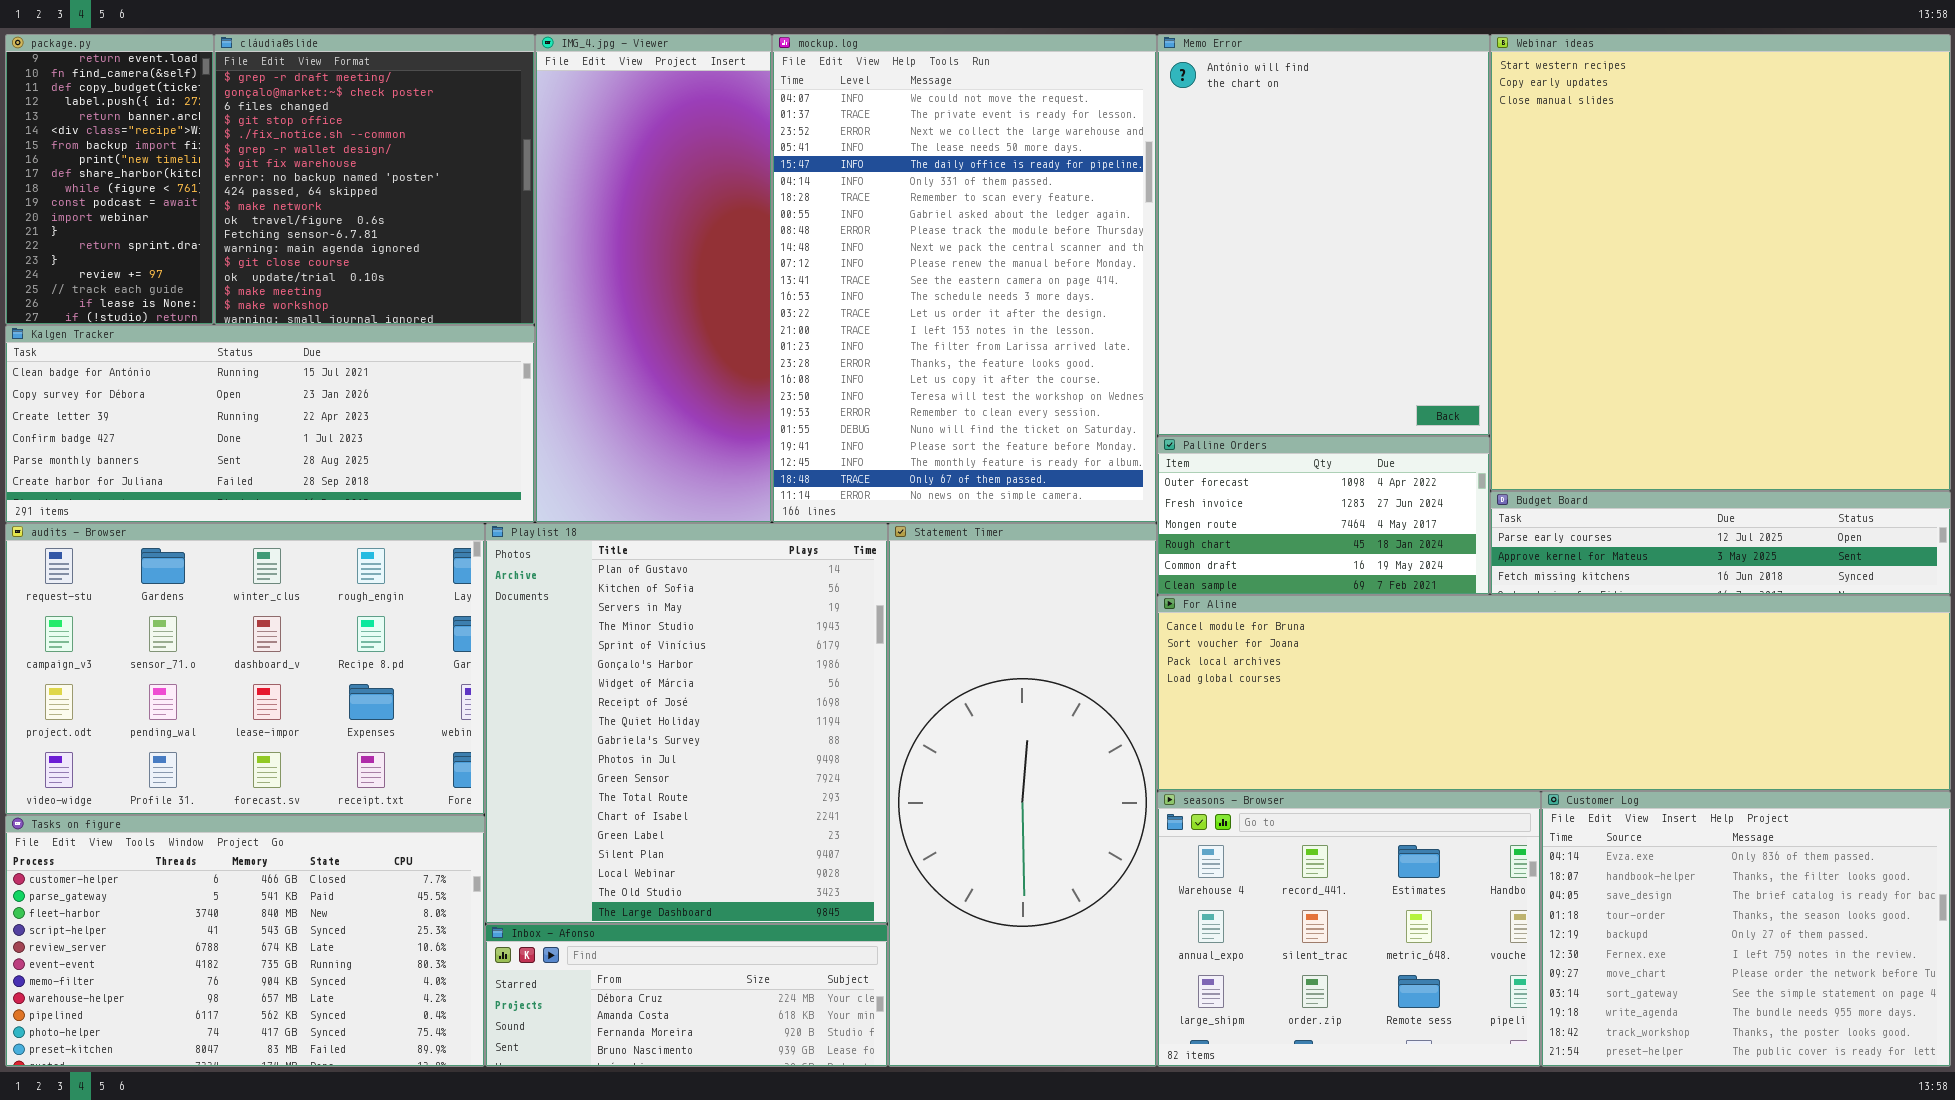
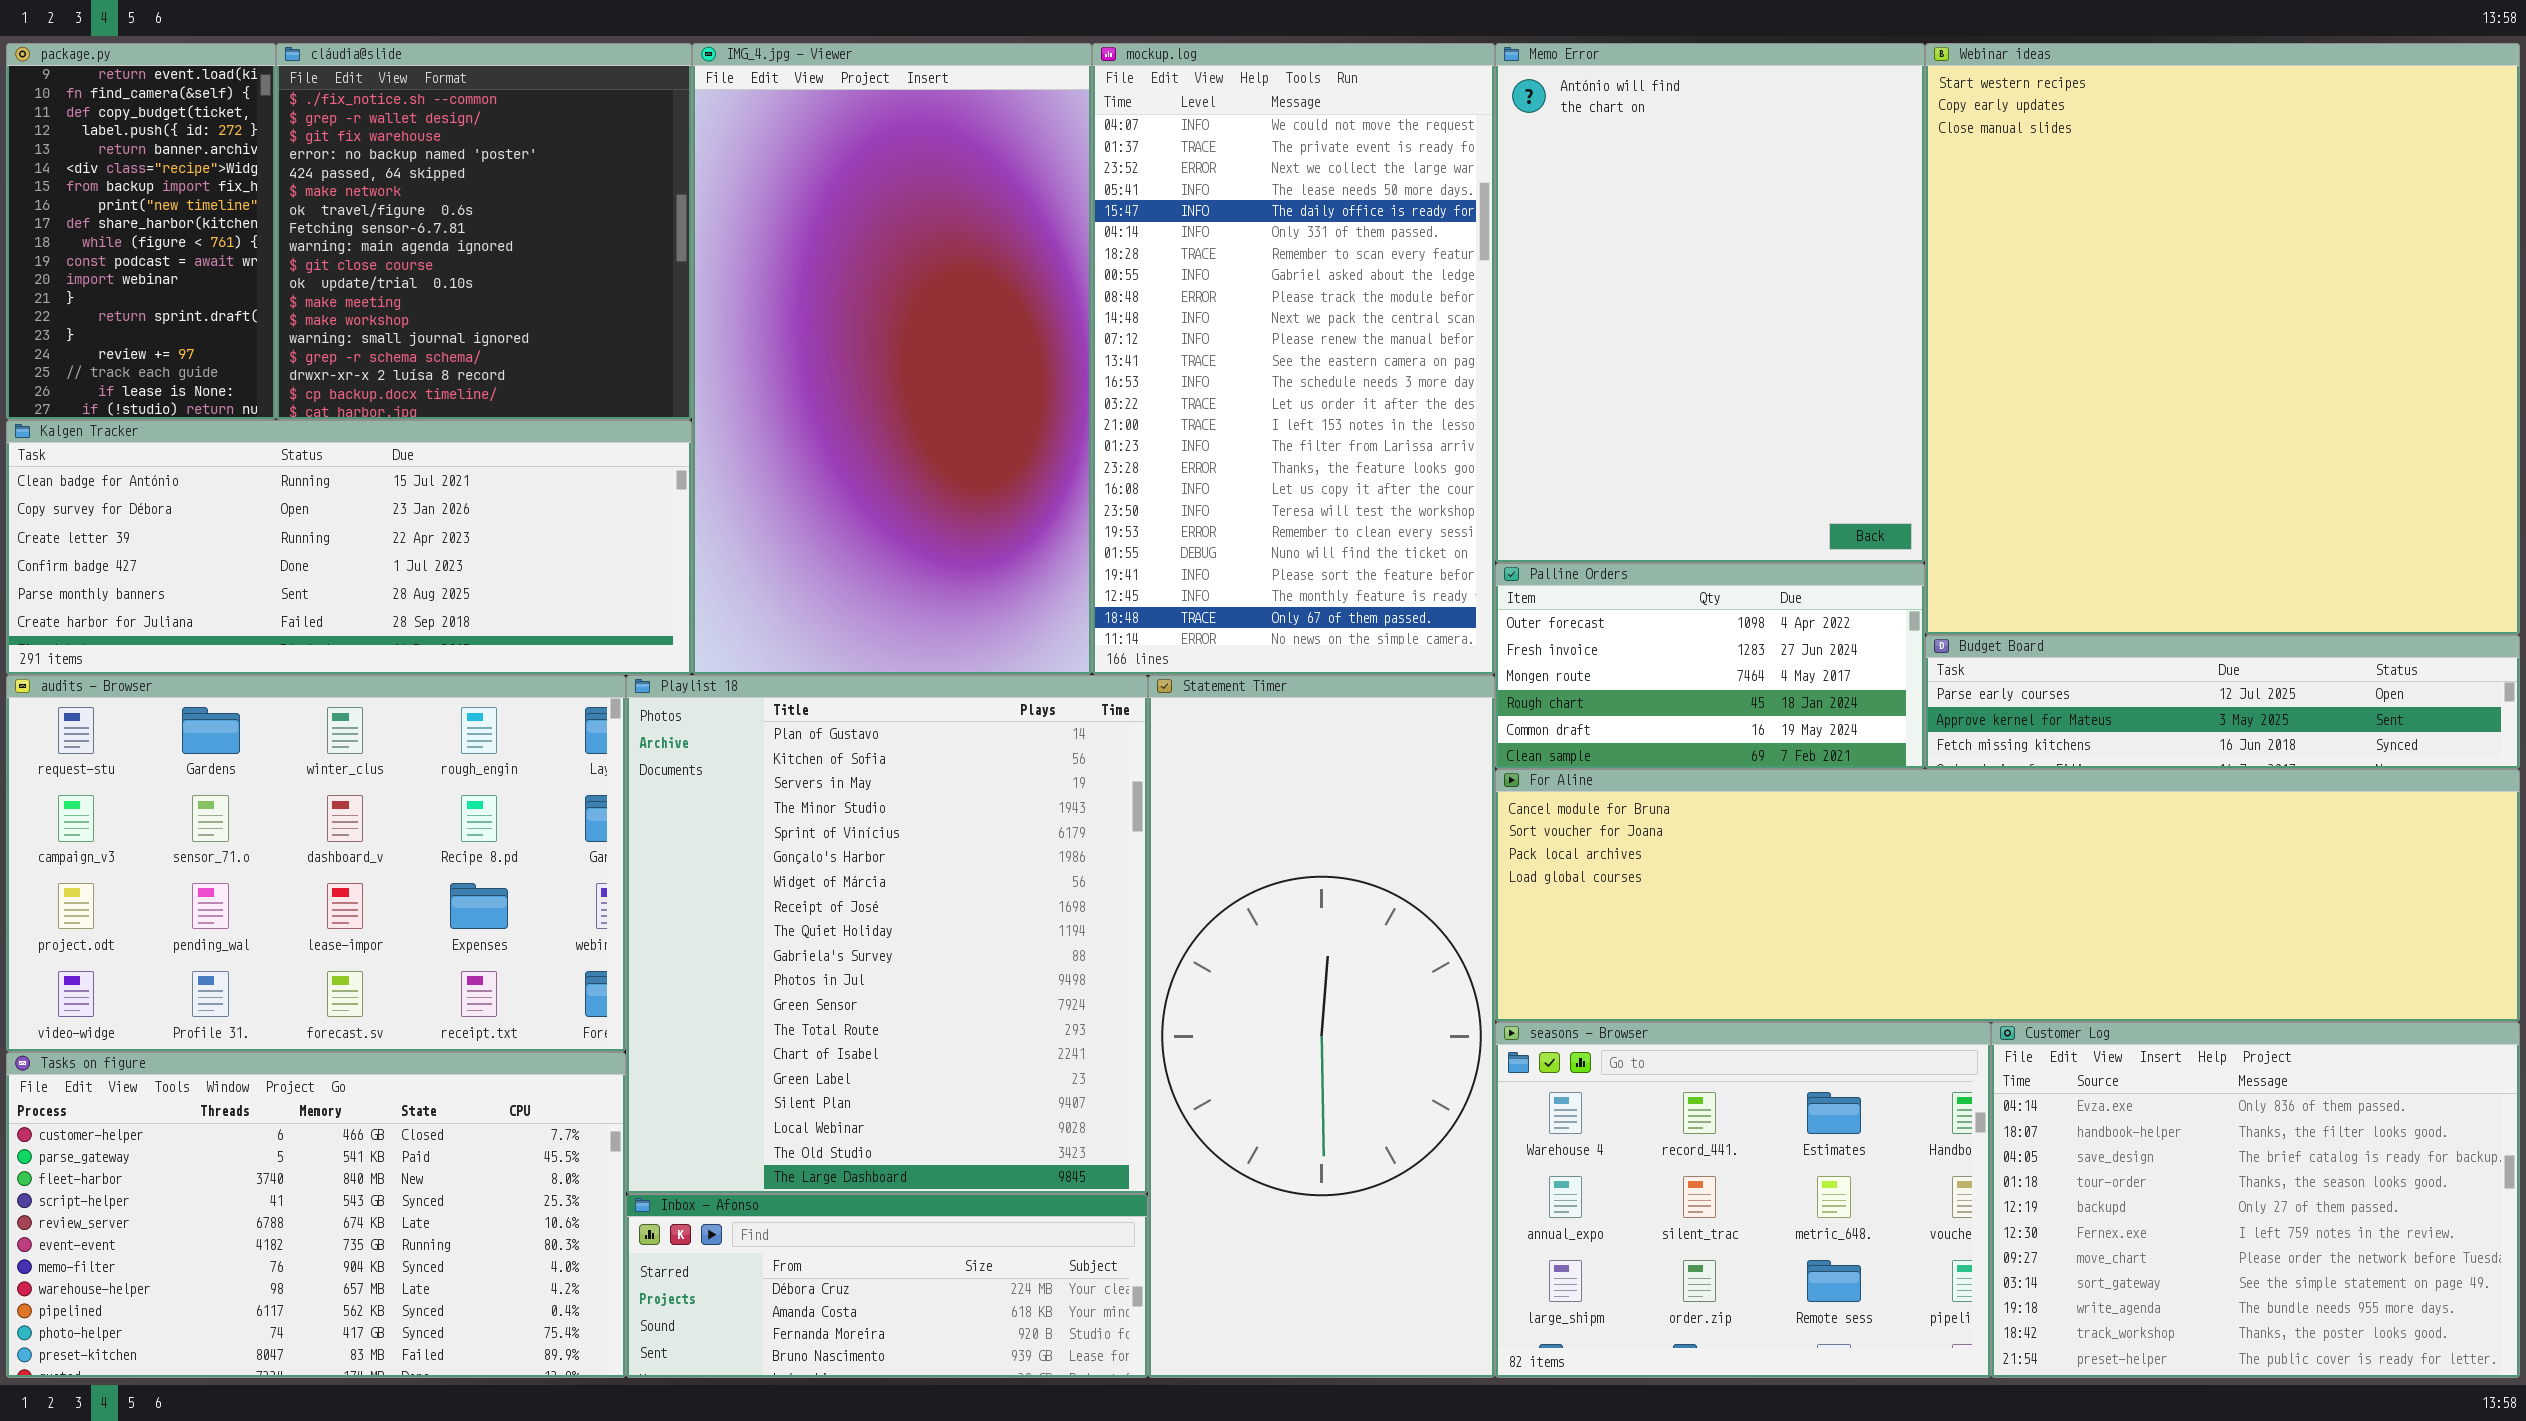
cláudia@slide: [214,34,535,325] -> [276,43,692,420], scrolled down 4 rows
IMG_4.jpg - Viewer: [535,34,772,523] -> [692,43,1092,675], resized
mockup.log: [772,34,1157,523] -> [1092,43,1495,675], resized

